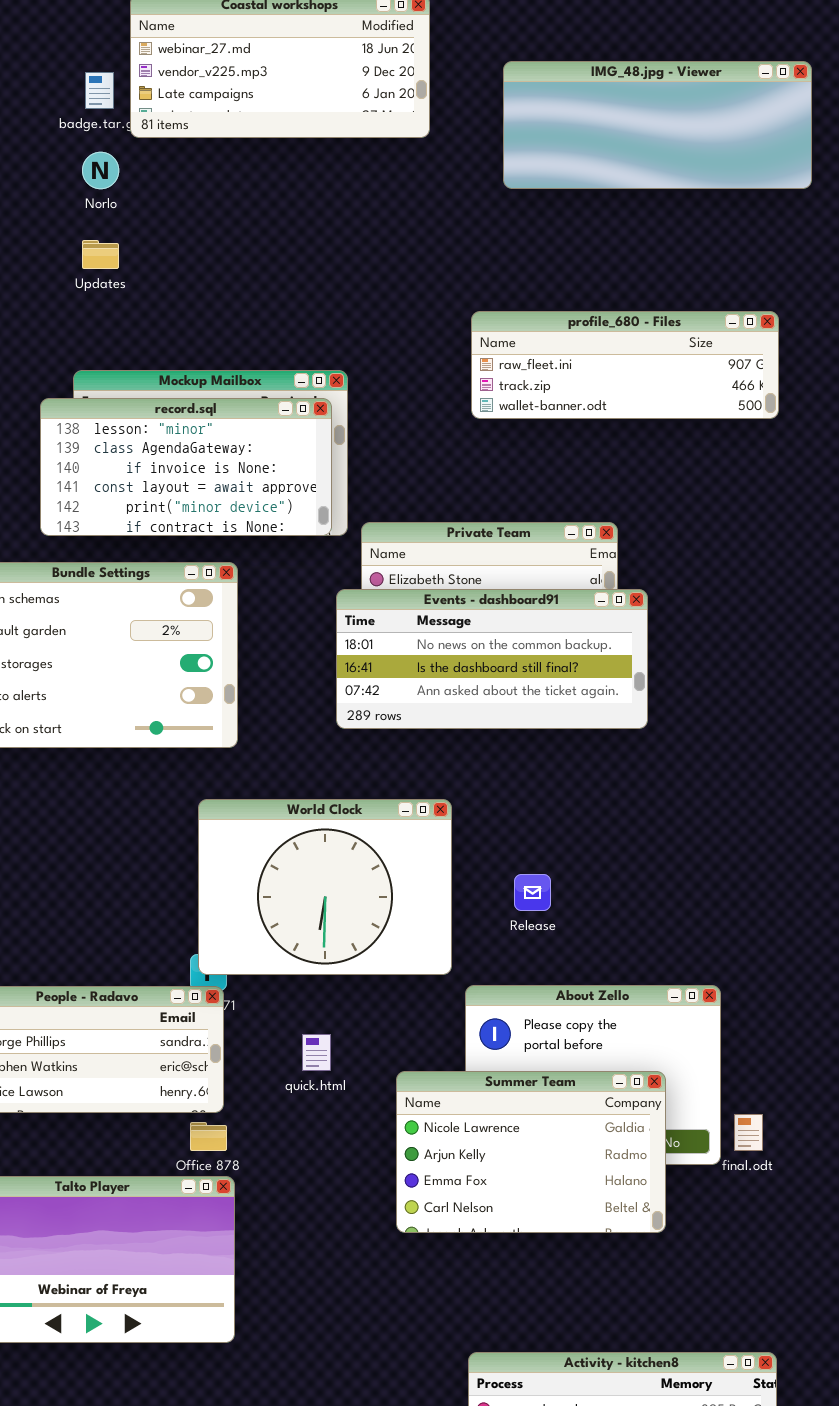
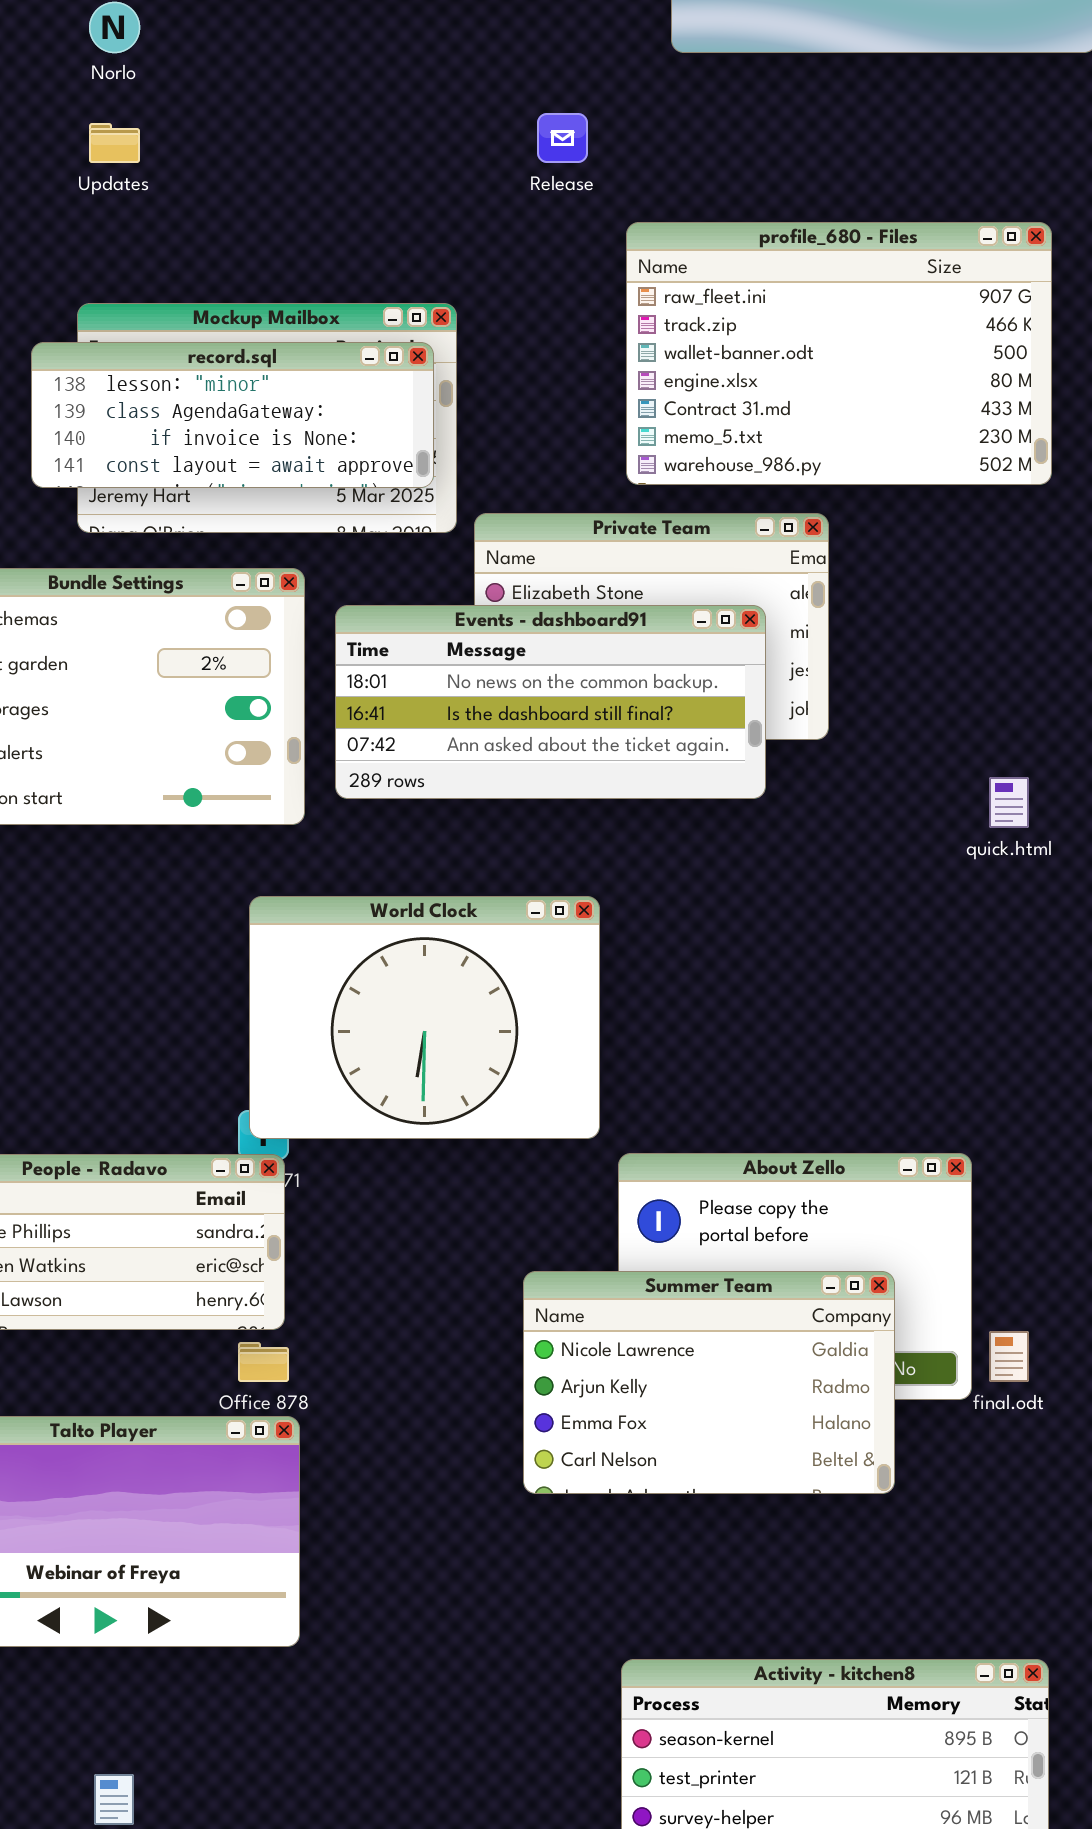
profile_680 - Files: [471,311,779,419] -> [626,222,1052,485], resized
record.sql: [40,398,332,536] -> [31,342,434,488], resized
Events - dashboard91: [336,589,648,729] -> [335,605,766,799], moved
Release: [514,874,551,911] -> [537,113,588,163], moved
quick.html: [302,1034,331,1071] -> [989,777,1029,828], moved

